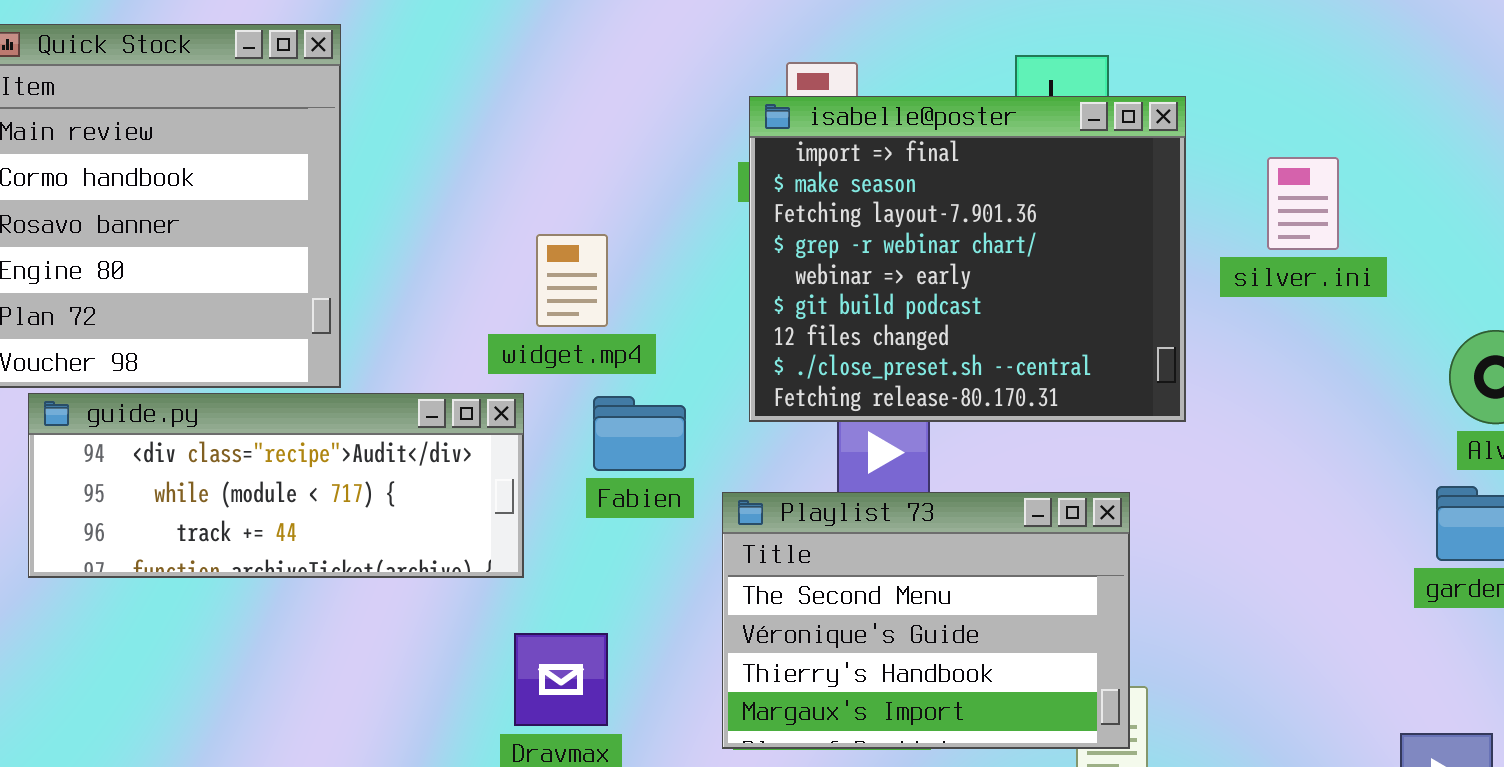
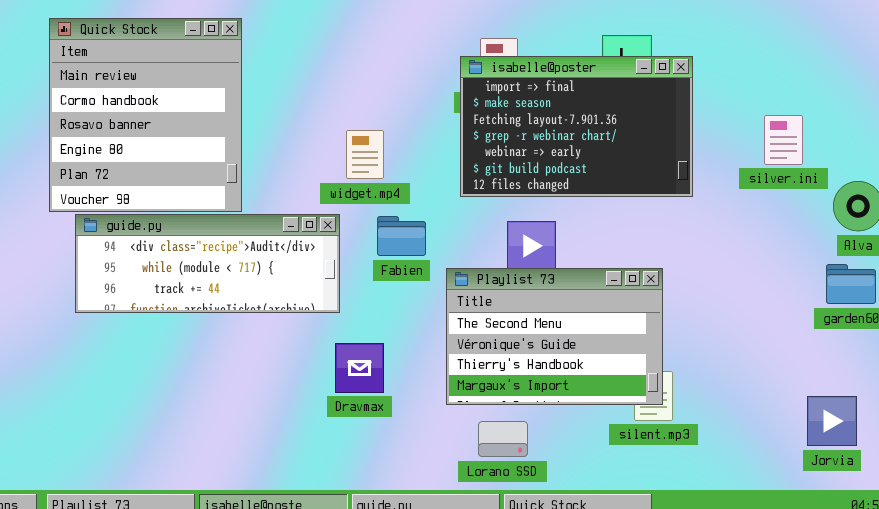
isabelle@poster: [749,96,1186,422] -> [460,56,693,197], resized
silver.ini: [1267,157,1339,250] -> [764,115,803,165], moved

